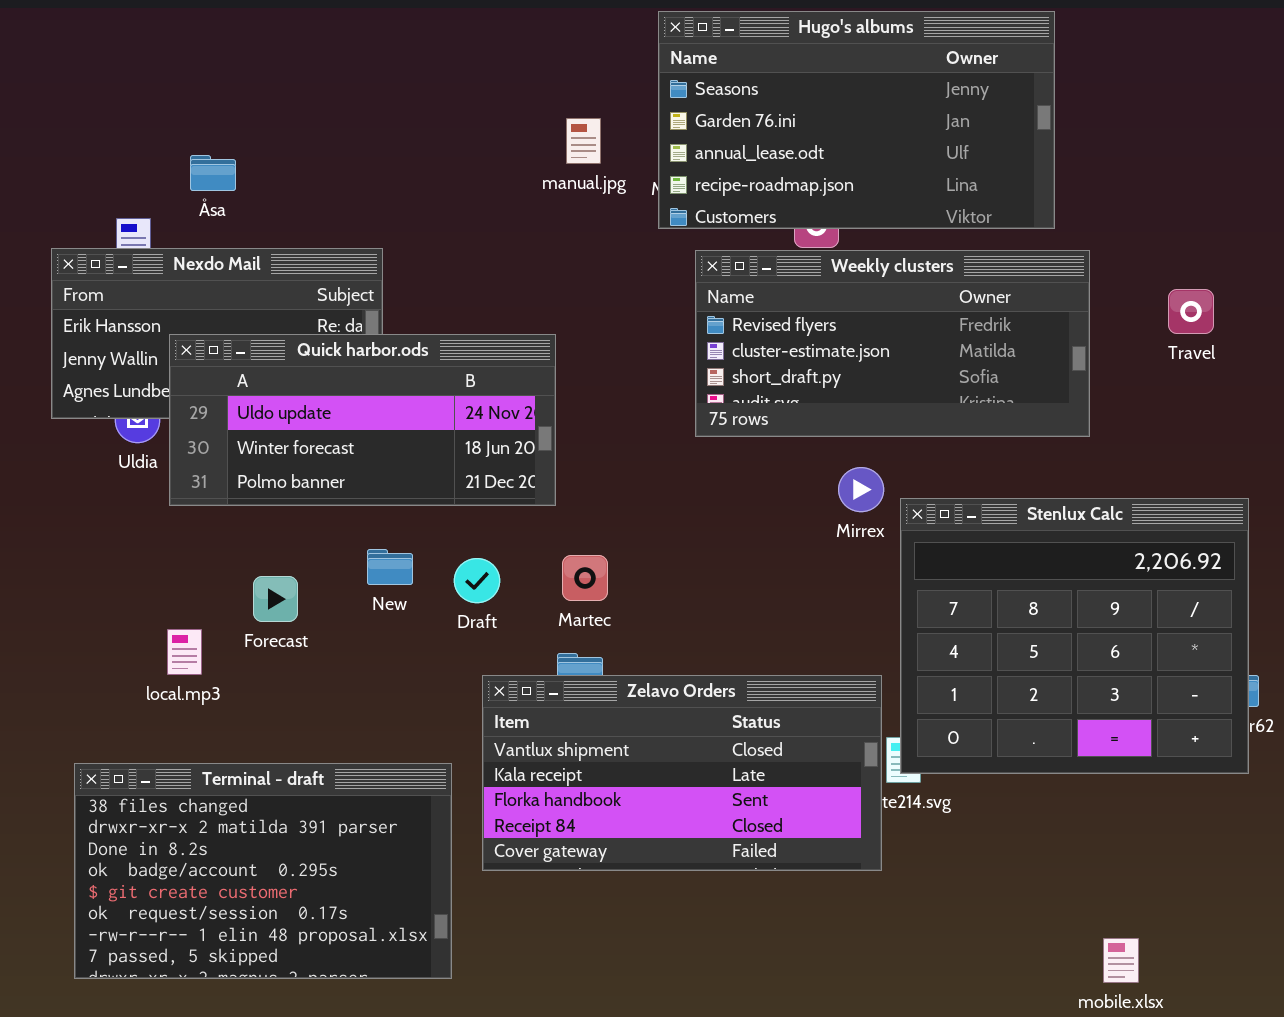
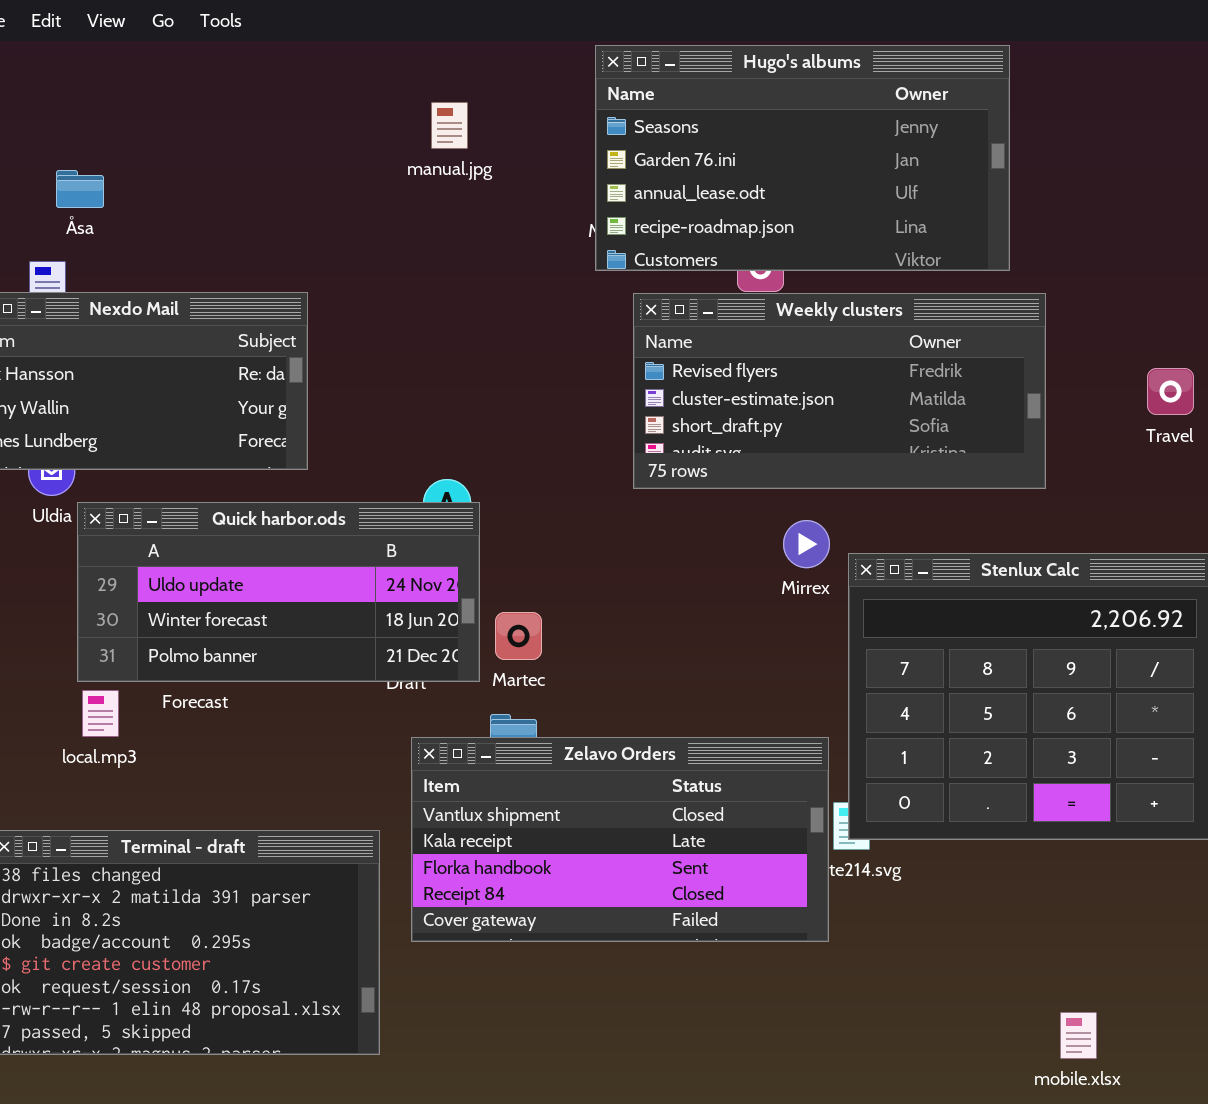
manual.jpg: [566,118,601,164] -> [431,102,468,149], moved
Åsa: [190,155,236,191] -> [56,170,104,208], moved
Travel: [1168,289,1214,334] -> [1147,368,1194,415], moved
Quick harbor.ods: [169,334,556,506] -> [77,502,480,682], moved

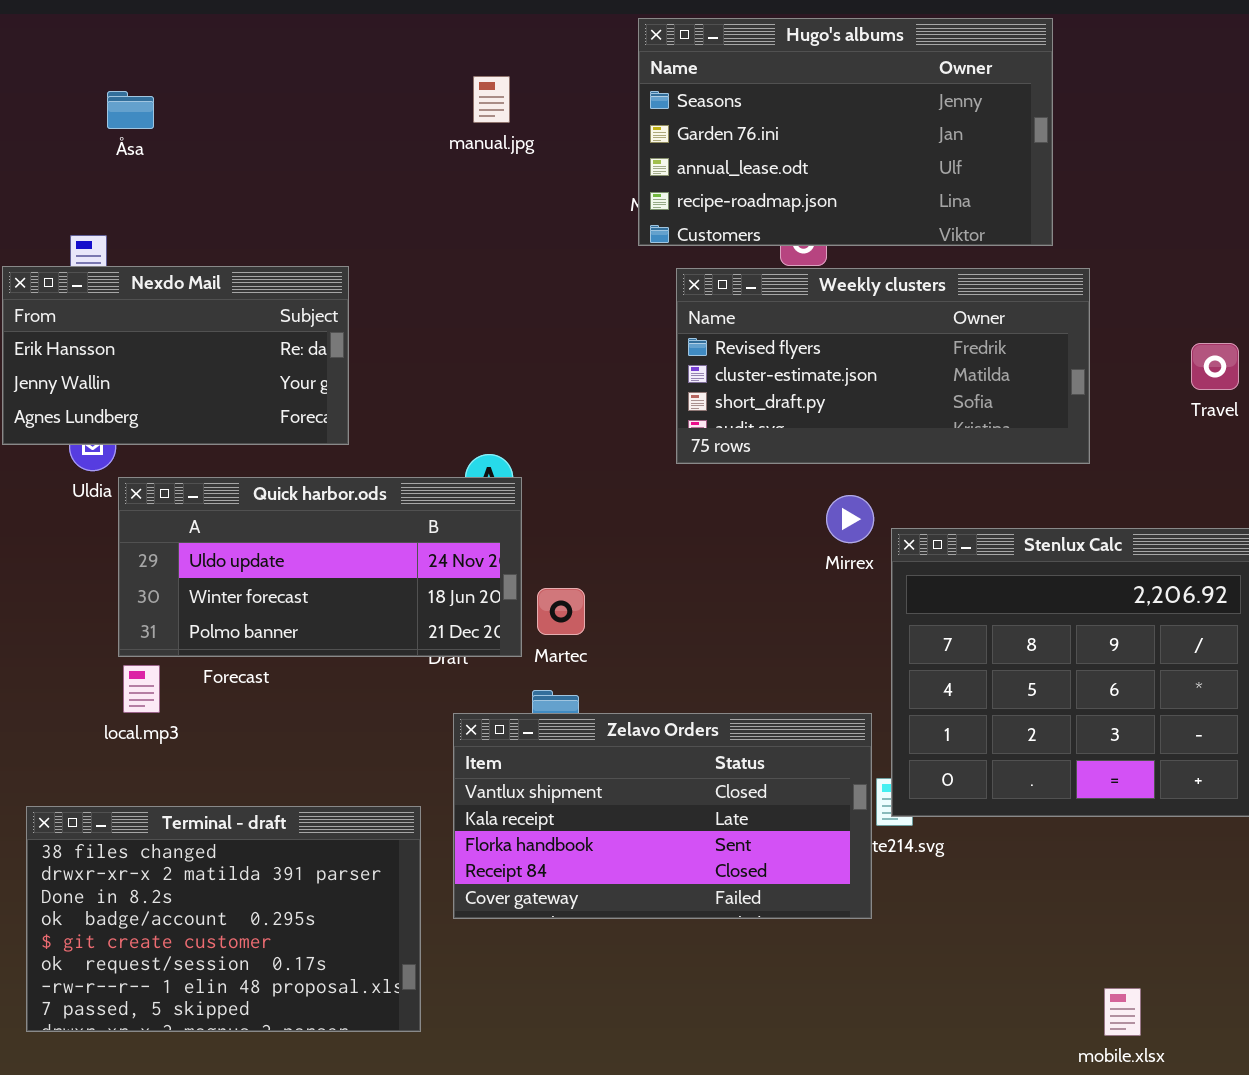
Åsa: [56,170,104,208] -> [107,91,154,129], moved

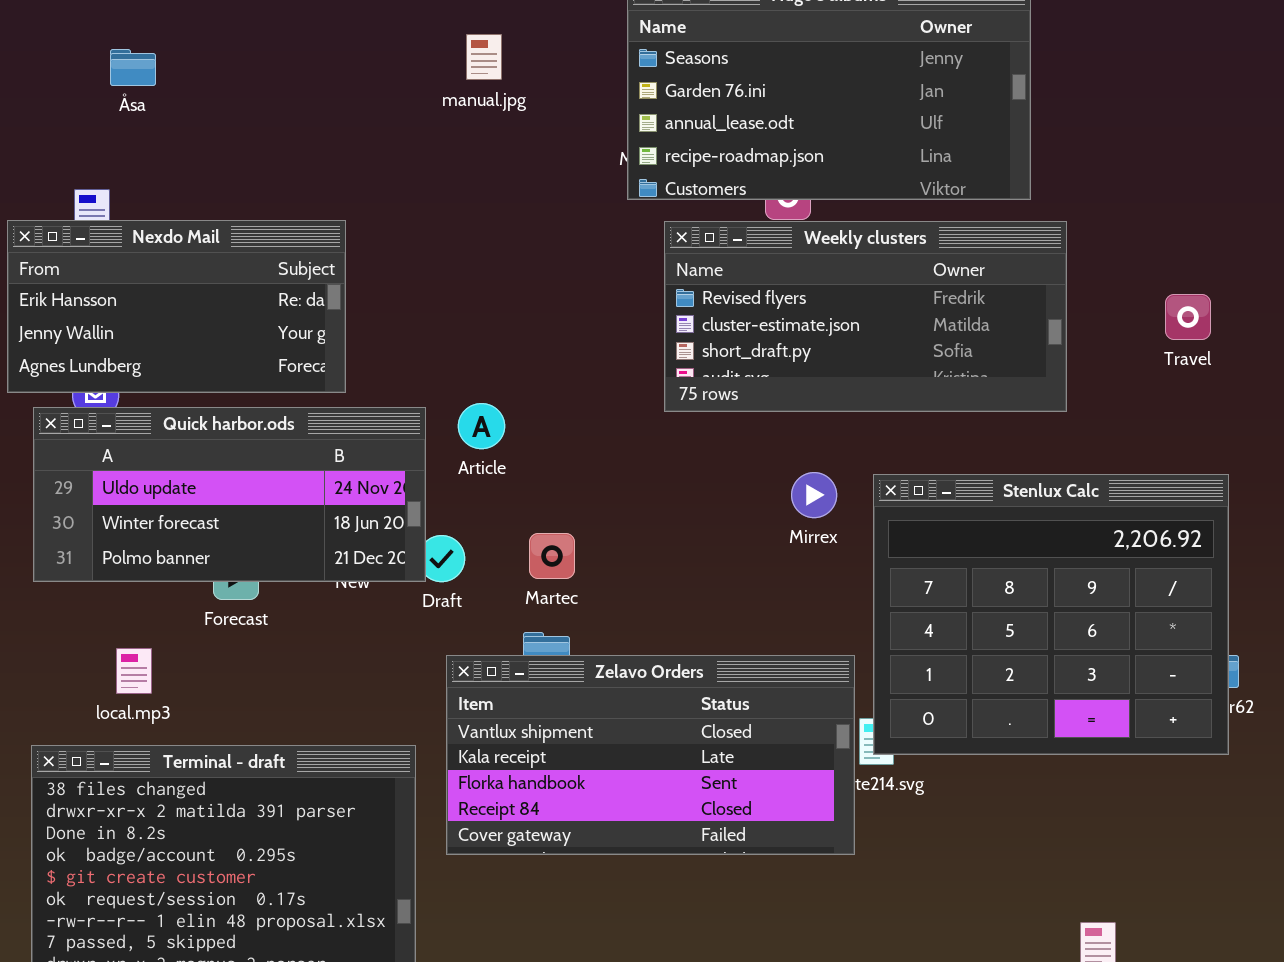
Quick harbor.ods: [118,477,522,657] -> [33,407,426,582], moved
Mirrex: [826,495,874,543] -> [791,472,837,518], moved
local.mp3: [123,665,160,713] -> [116,648,152,694], moved

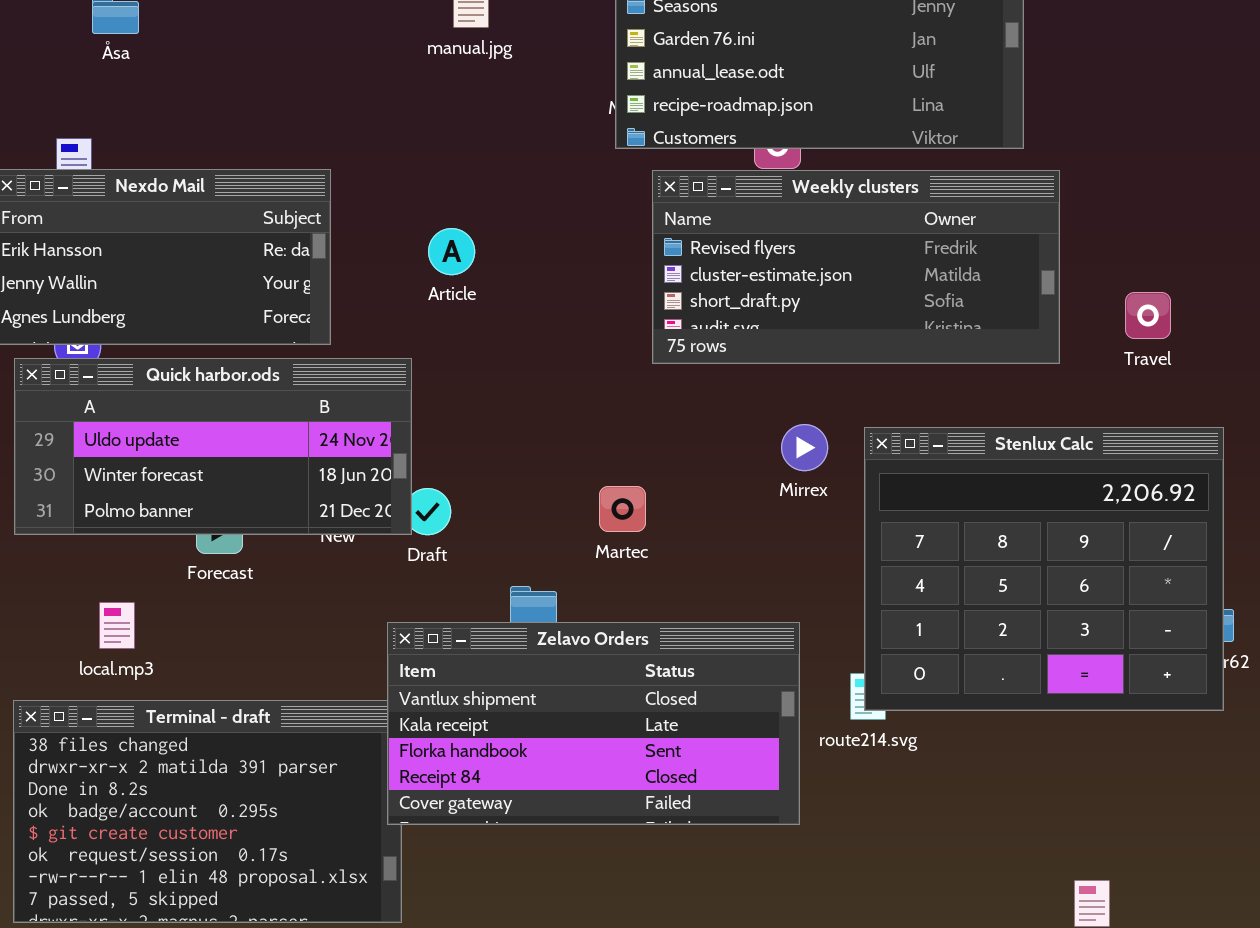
Travel: [1165,294,1211,340] -> [1125,292,1171,339], moved
Article: [458,403,505,449] -> [428,228,475,275], moved
Martec: [529,533,575,579] -> [599,486,646,532], moved
Zelavo Orders: [446,655,855,855] -> [387,622,800,825], moved

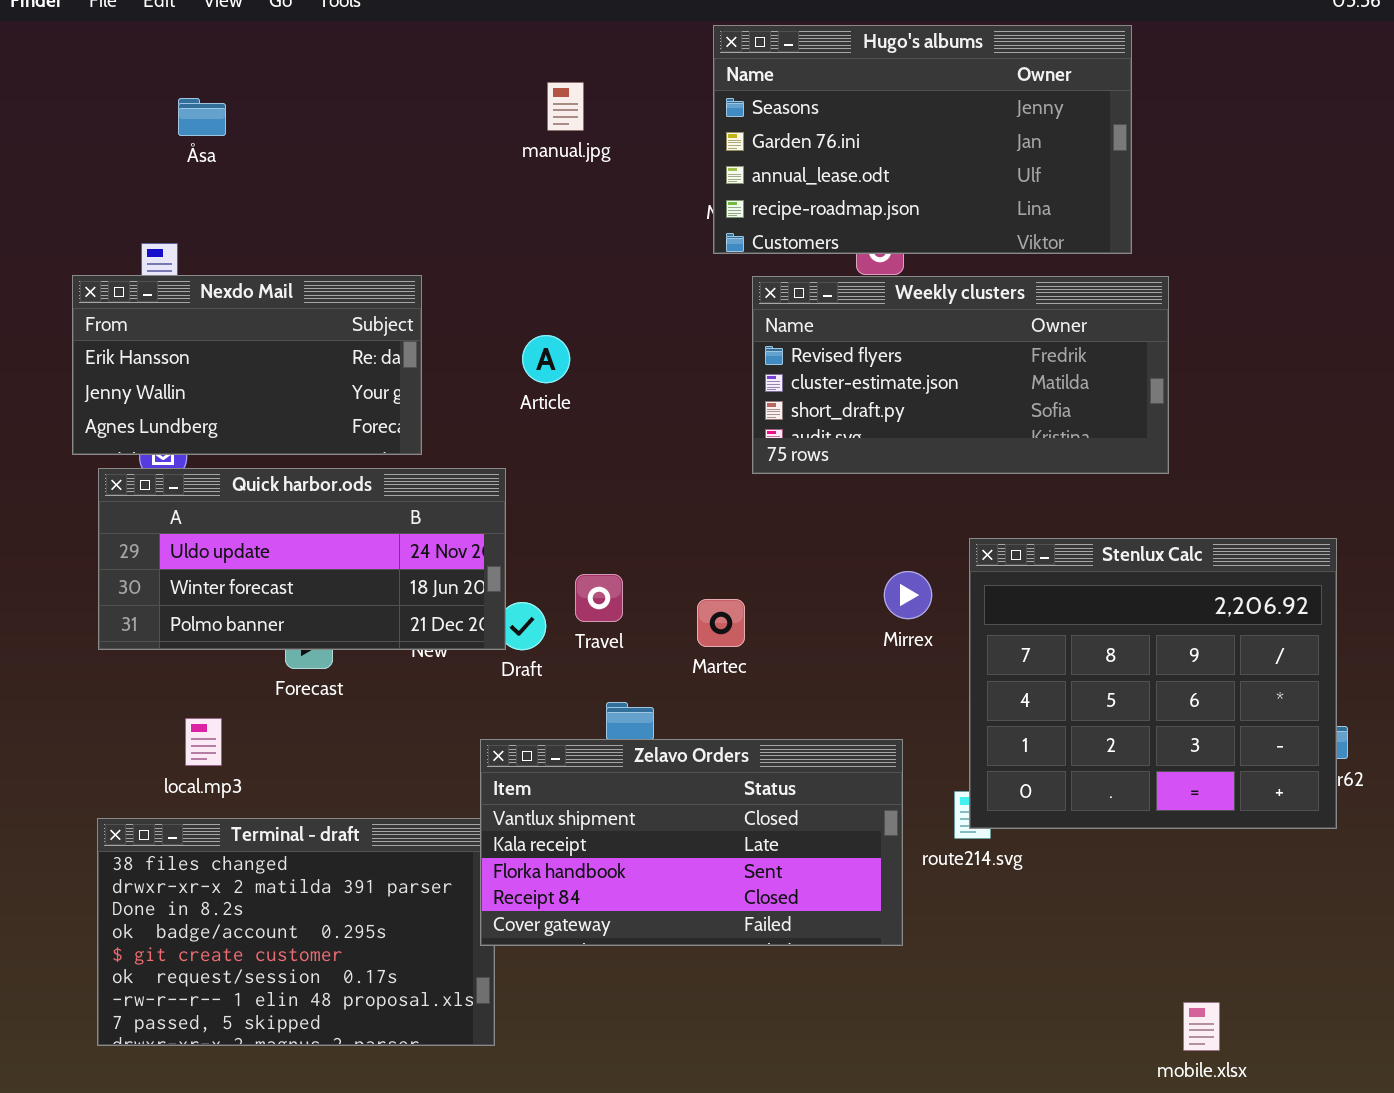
Travel: [1125,292,1171,339] -> [575,574,623,622], moved
Mirrex: [781,424,828,471] -> [884,571,932,619], moved

